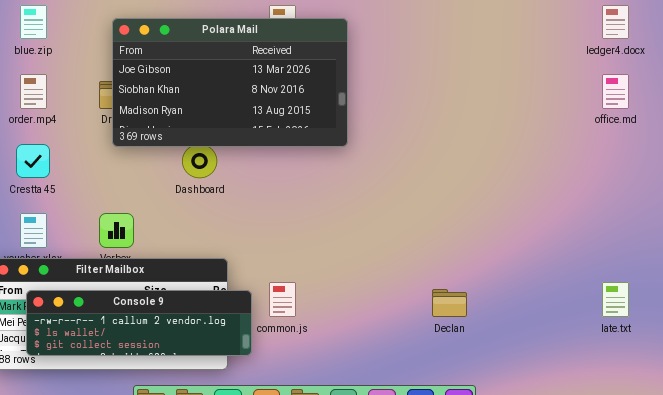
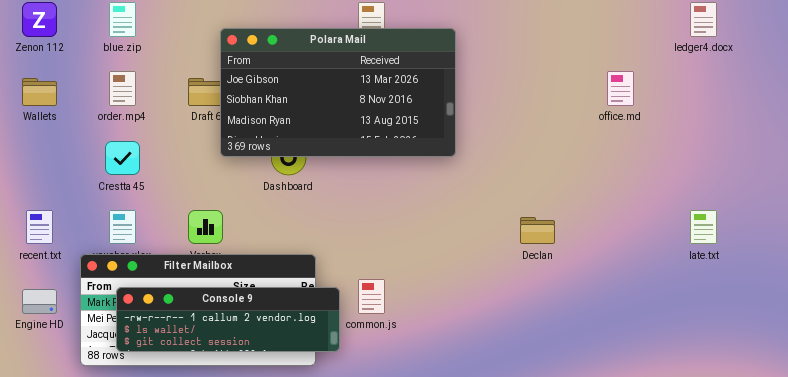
Polara Mail: [112,18,348,147] -> [220,28,456,157], moved
office.md: [602,74,629,109] -> [607,71,634,106], moved
late.txt: [602,282,629,317] -> [690,210,717,244], moved
Declan: [432,289,467,317] -> [520,217,555,244], moved

